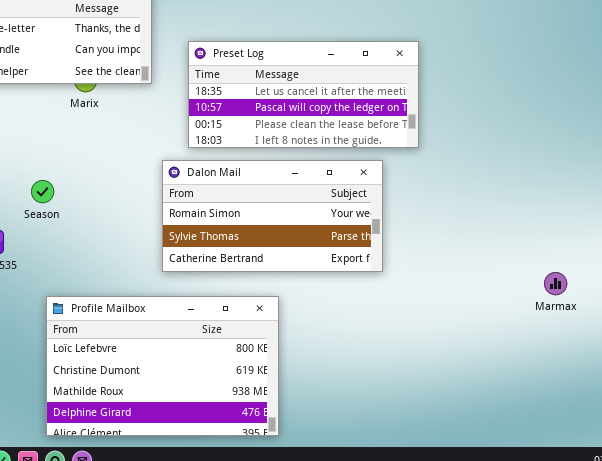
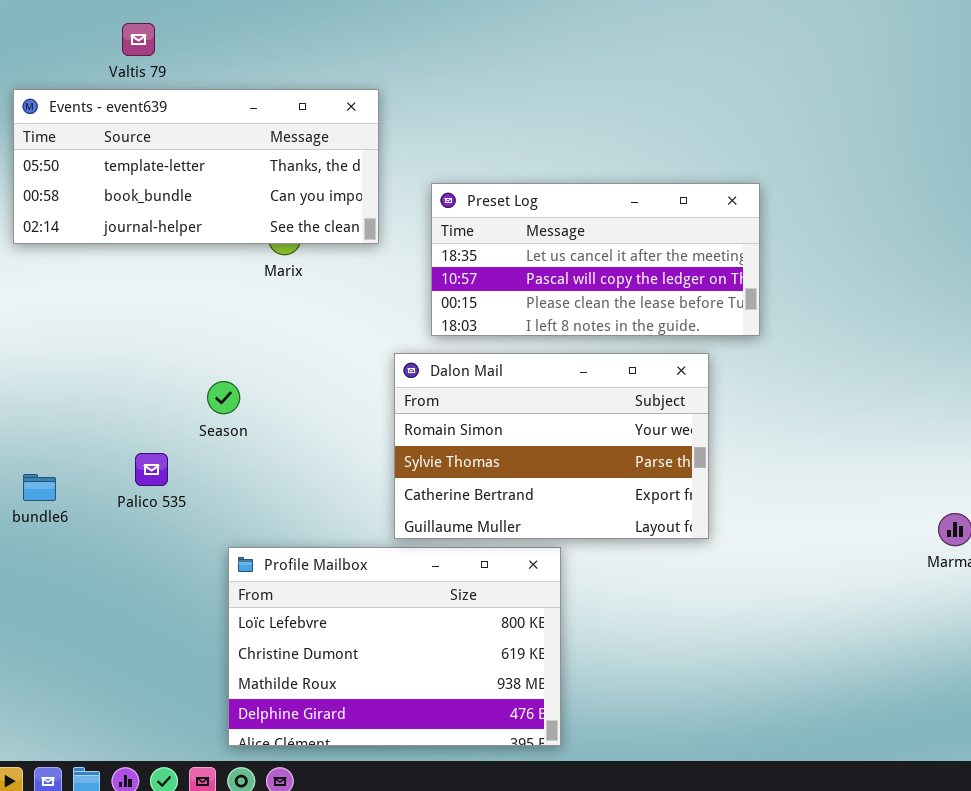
Dalon Mail: [162,160,383,272] -> [394,353,709,539], resized

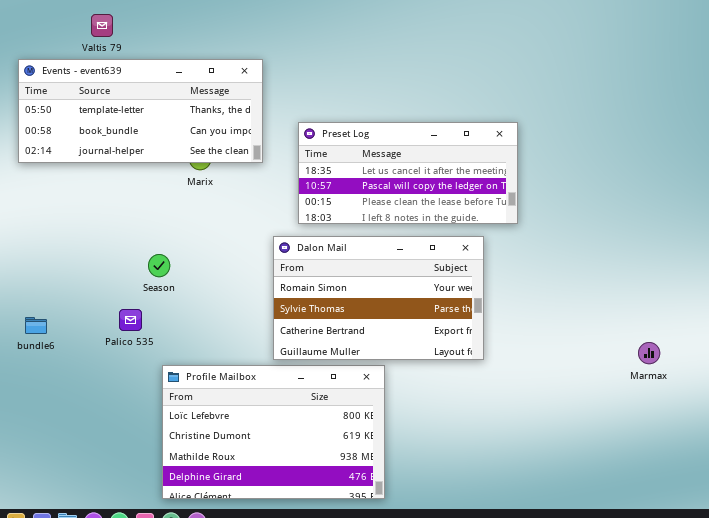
Palico 535: [135,453,168,486] -> [119,309,142,331], moved

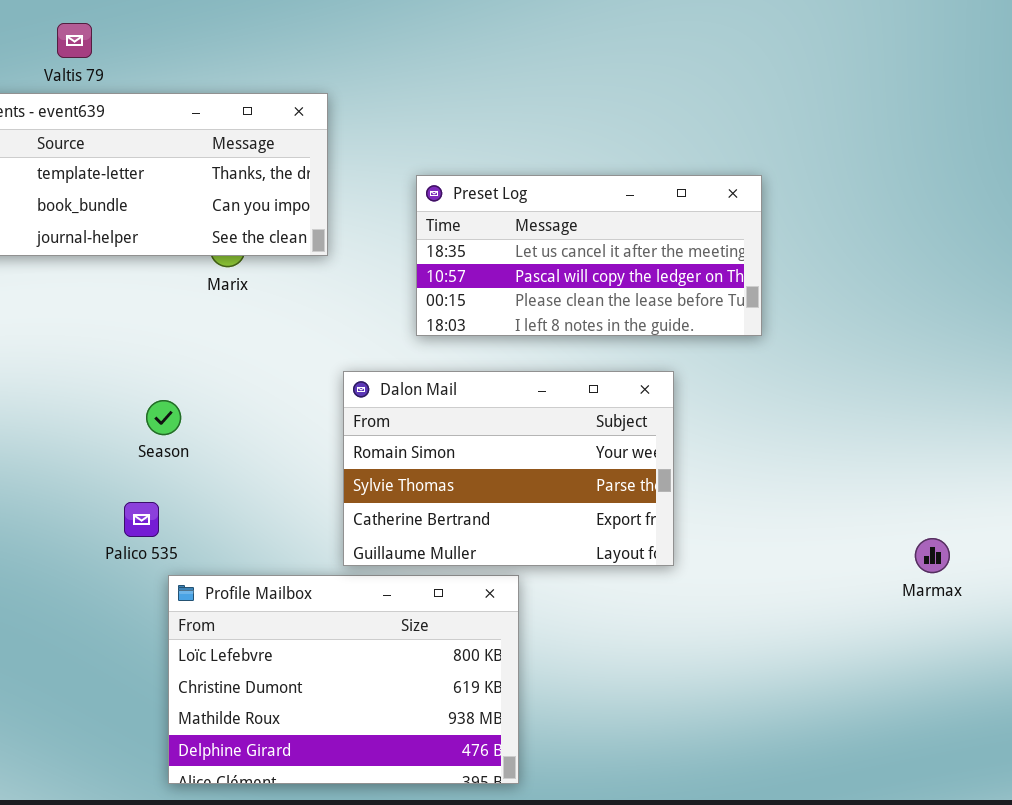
Preset Log: [298,122,518,224] -> [416,175,762,336], moved
Palico 535: [119,309,142,331] -> [124,502,159,537], moved

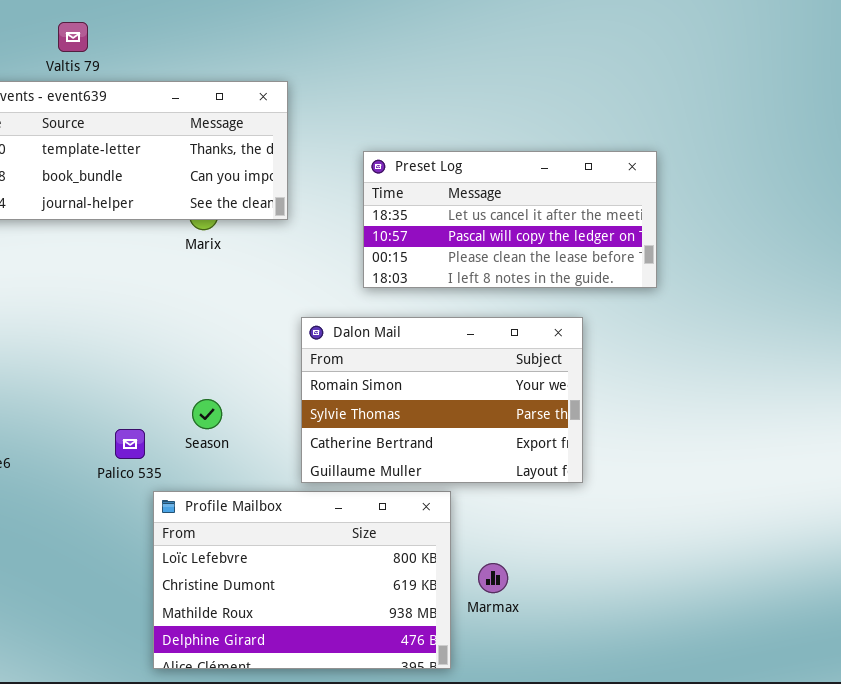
Season: [146,400,181,435] -> [192,399,222,429], moved
Marmax: [915,538,950,573] -> [478,563,508,593], moved

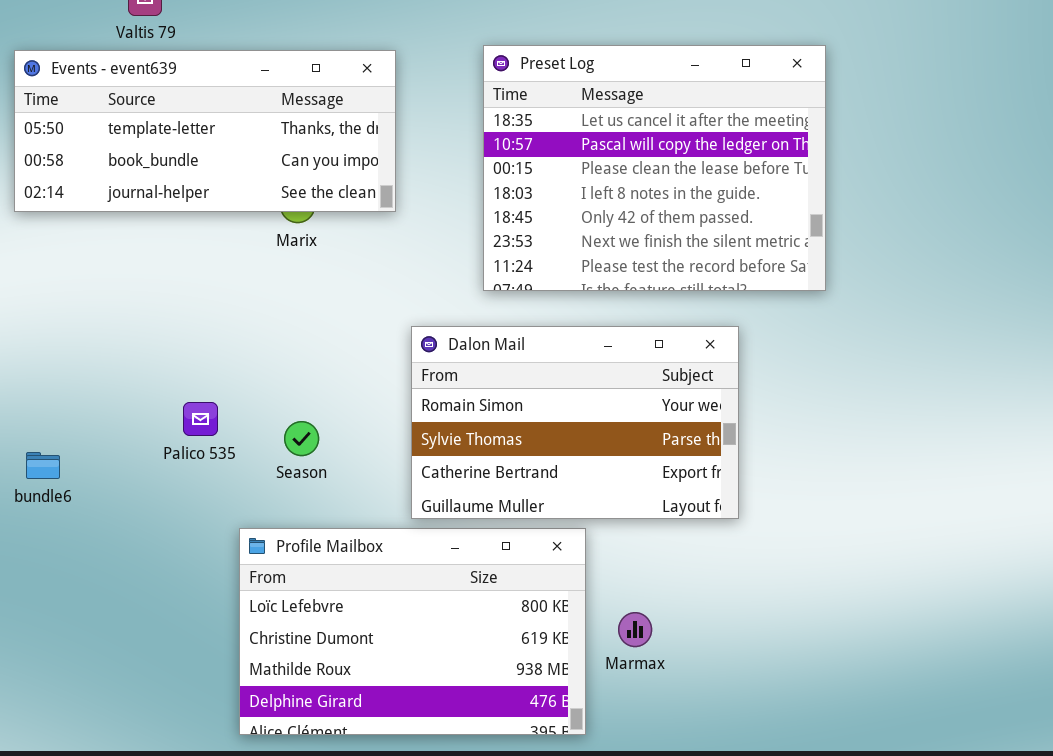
Preset Log: [363,151,657,288] -> [483,45,826,291], resized
Palico 535: [115,429,145,459] -> [183,402,218,436], moved

